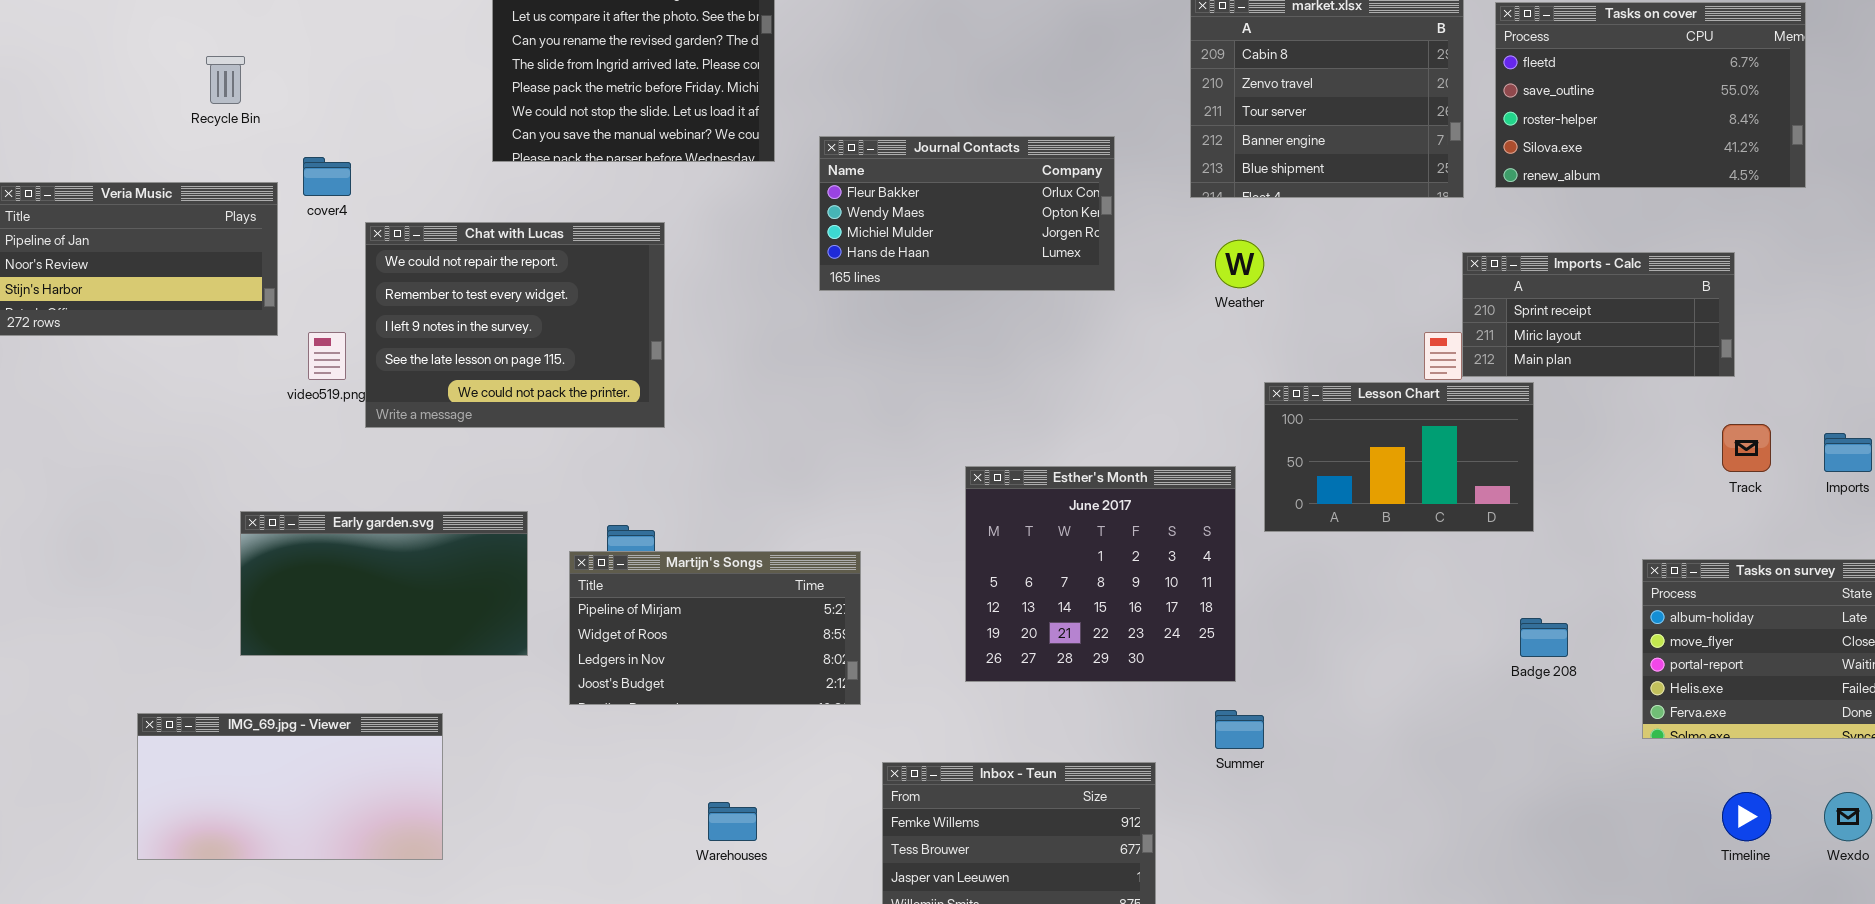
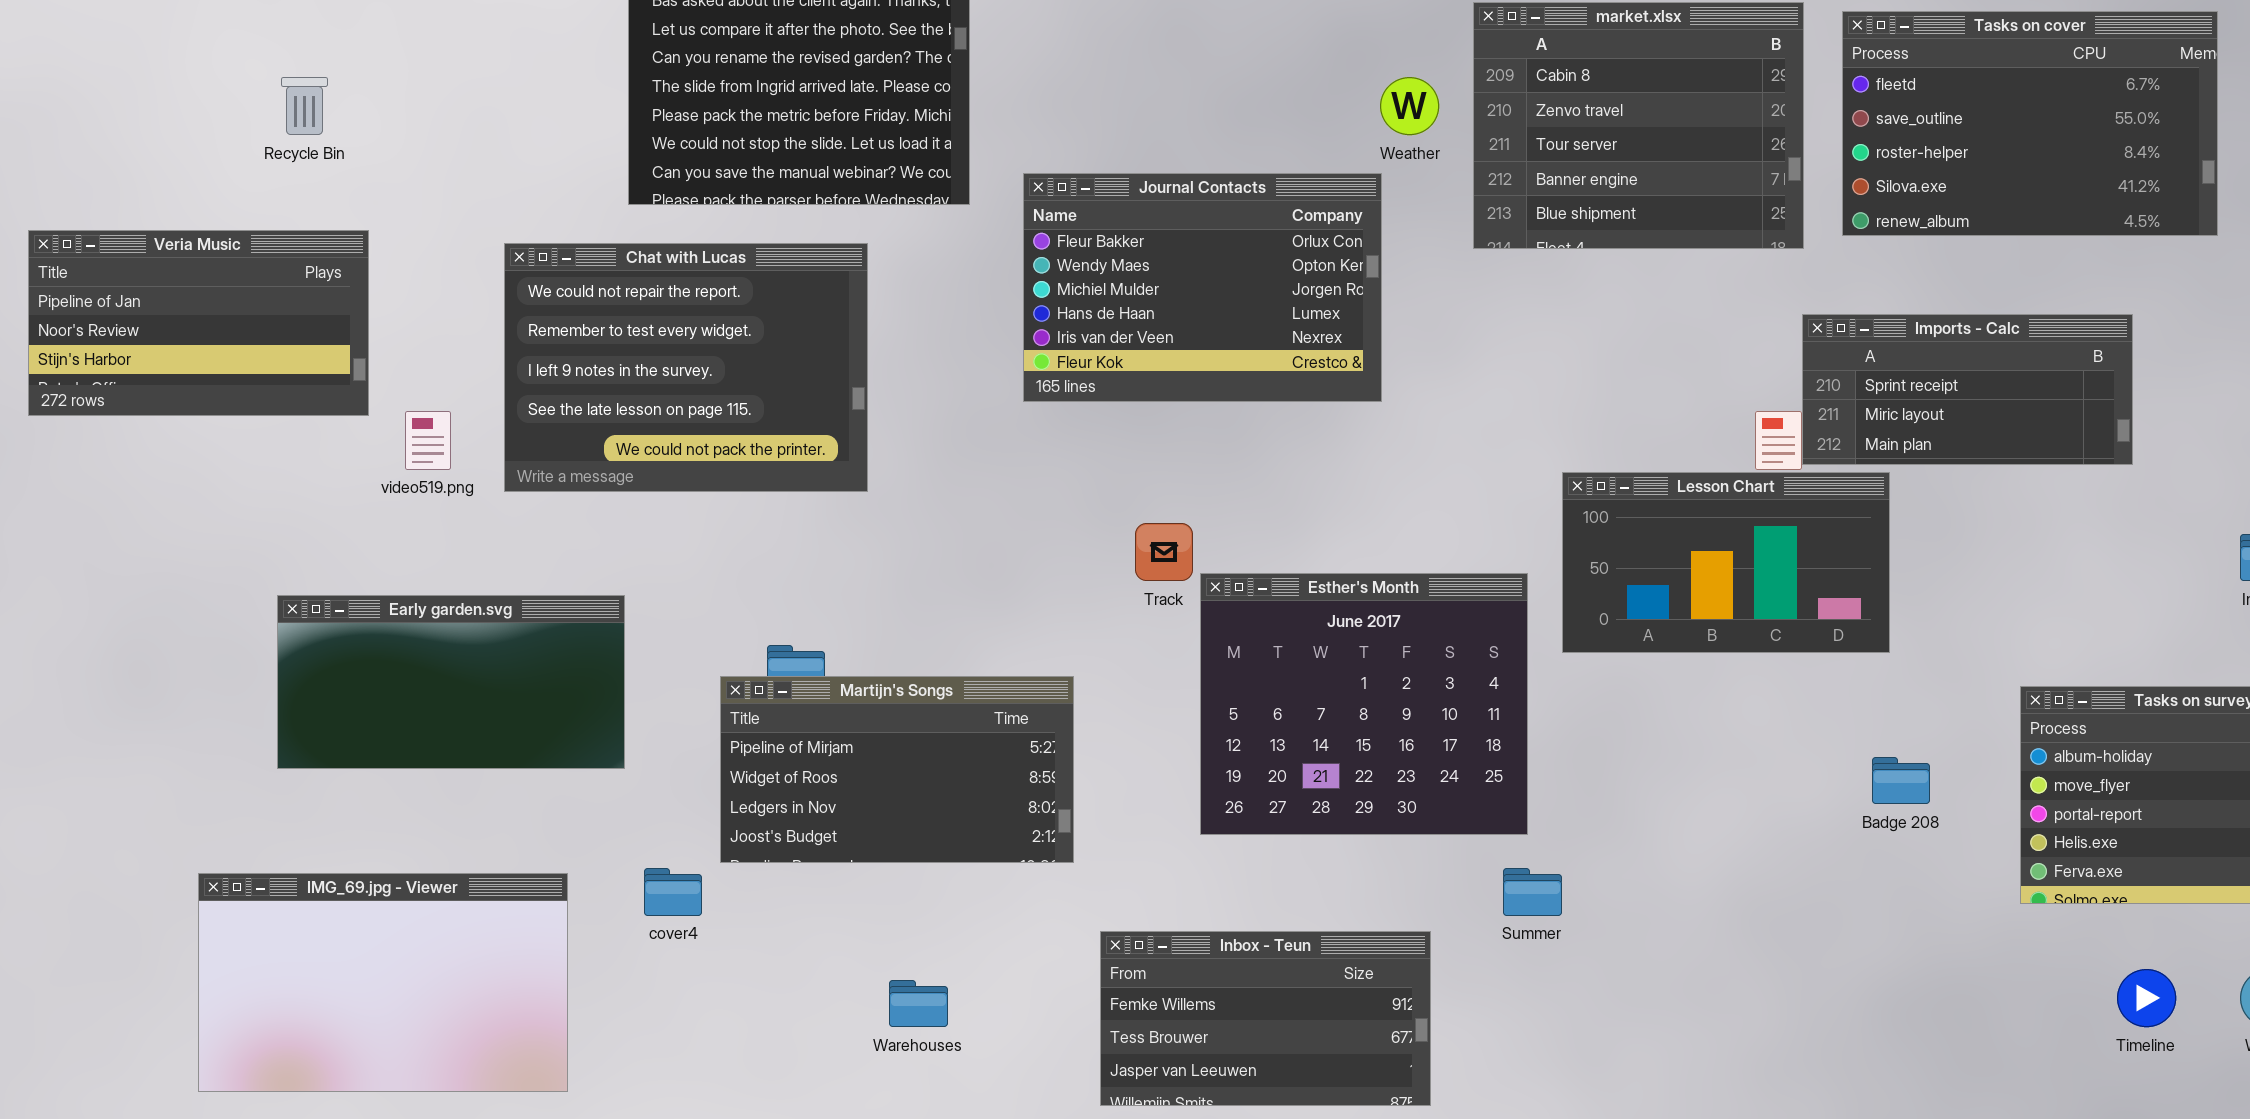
Journal Contacts: [819,136,1115,291] -> [1023,173,1382,402], resized
cover4: [303,157,351,196] -> [644,868,702,916], moved
Chat with Lucas: [365,222,665,428] -> [504,243,868,492], moved
Weather: [1215,240,1264,288] -> [1380,77,1439,135], moved
Track: [1722,424,1771,472] -> [1135,523,1193,581], moved
Early garden.svg: [240,511,528,656] -> [277,595,625,769], moved
IMG_69.jpg - Viewer: [137,713,443,860] -> [198,873,568,1092], resized

